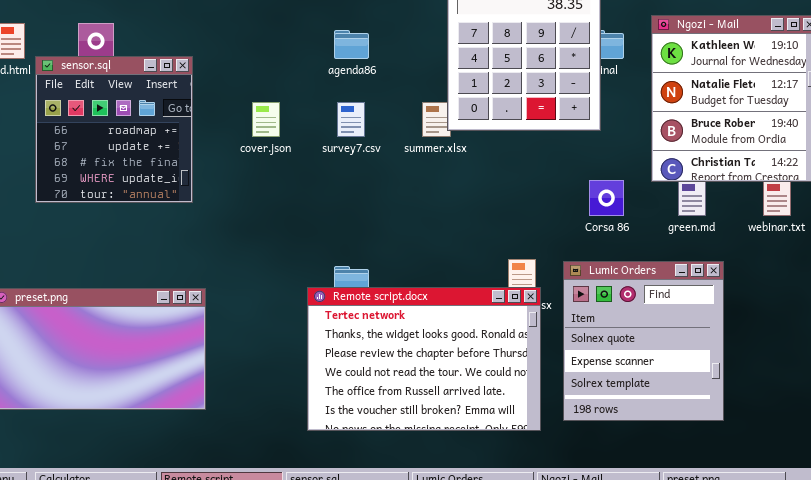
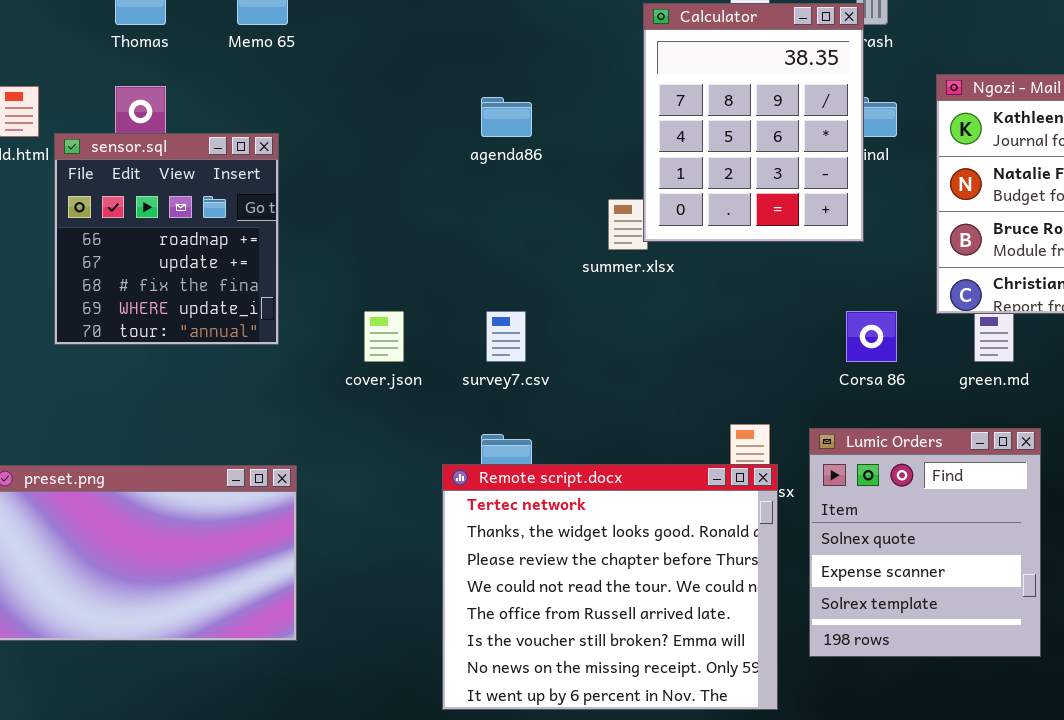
cover.json: [252,102,280,137] -> [364,311,404,362], moved
survey7.csv: [337,102,365,137] -> [486,311,526,362], moved
Remote script.docx: [307,287,541,431] -> [442,464,778,710], resized

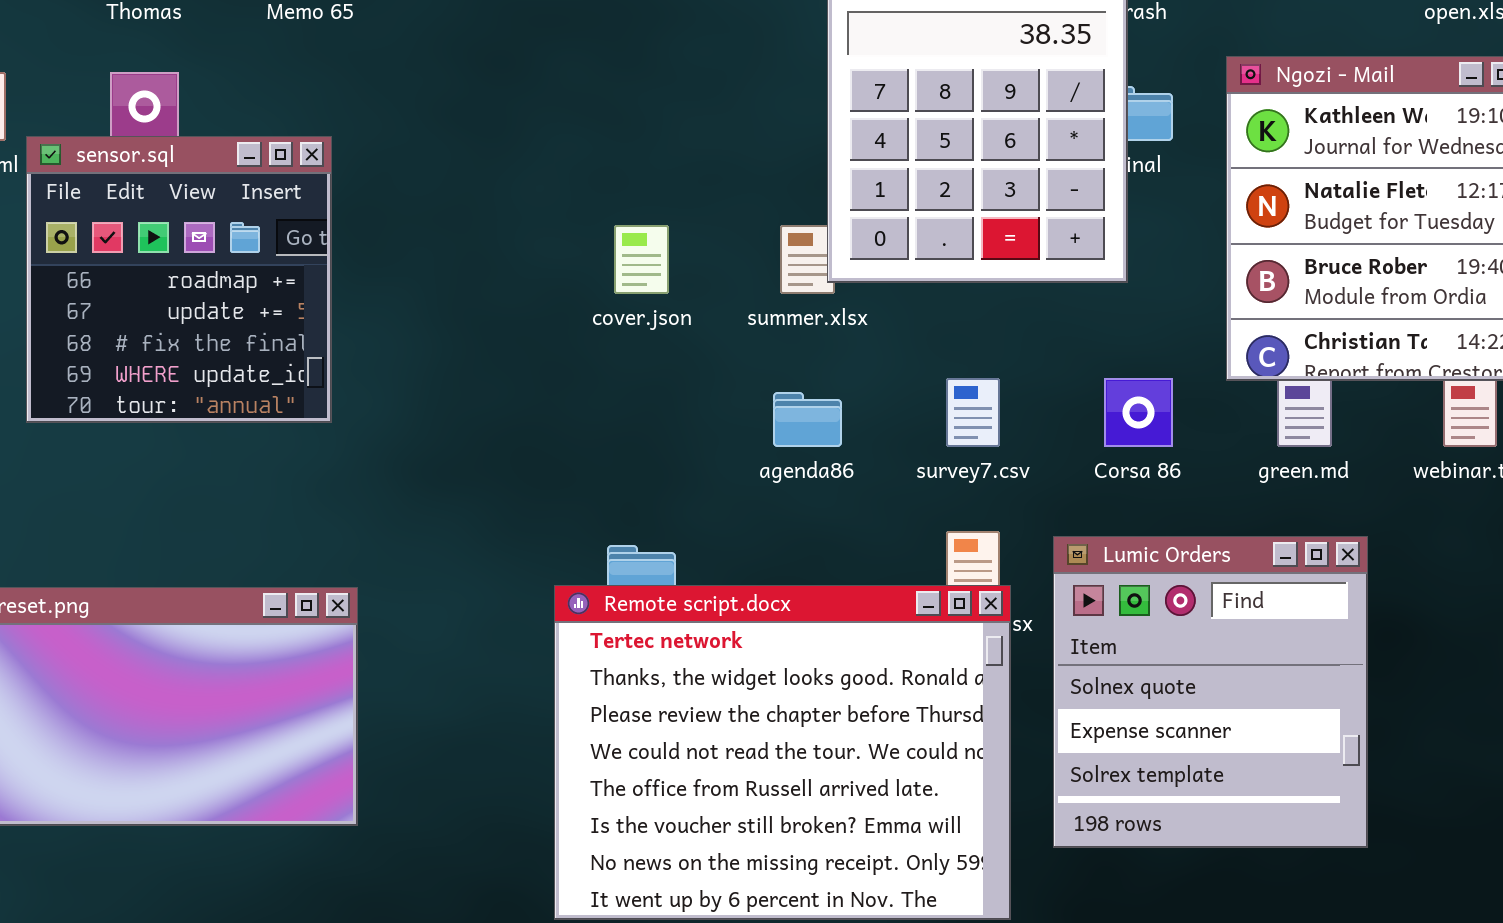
agenda86: [481,97,532,137] -> [773,392,842,447], moved
cover.json: [364,311,404,362] -> [614,225,669,294], moved
survey7.csv: [486,311,526,362] -> [946,378,1000,447], moved

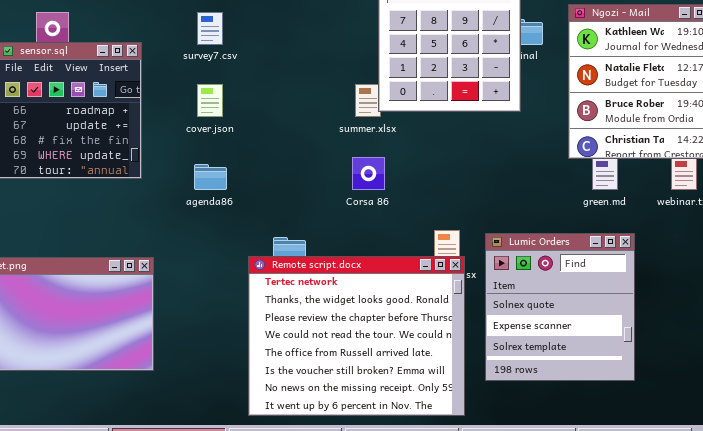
cover.json: [614,225,669,294] -> [197,84,223,117], moved
survey7.csv: [946,378,1000,447] -> [197,12,223,45], moved
Corsa 86: [1104,378,1173,447] -> [352,157,385,190], moved
agenda86: [773,392,842,447] -> [194,164,227,190], moved

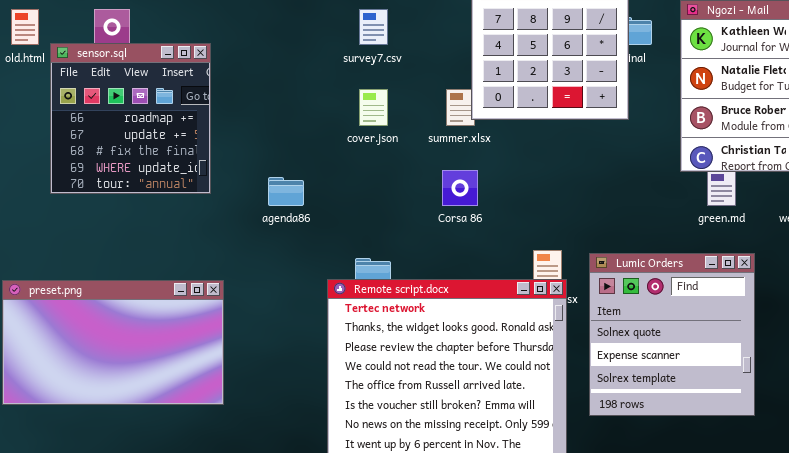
survey7.csv: [197,12,223,45] -> [359,9,388,45], moved
cover.json: [197,84,223,117] -> [359,89,388,126], moved

